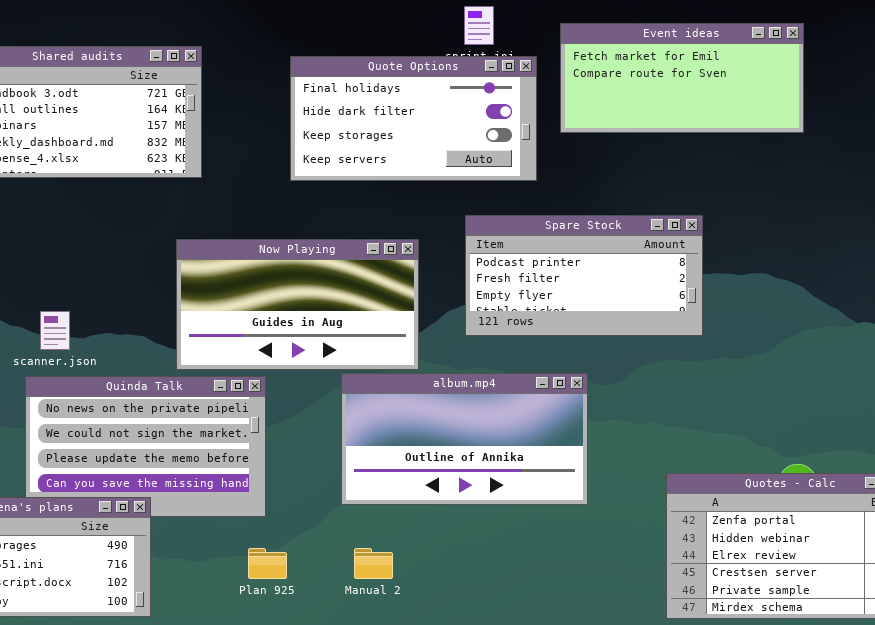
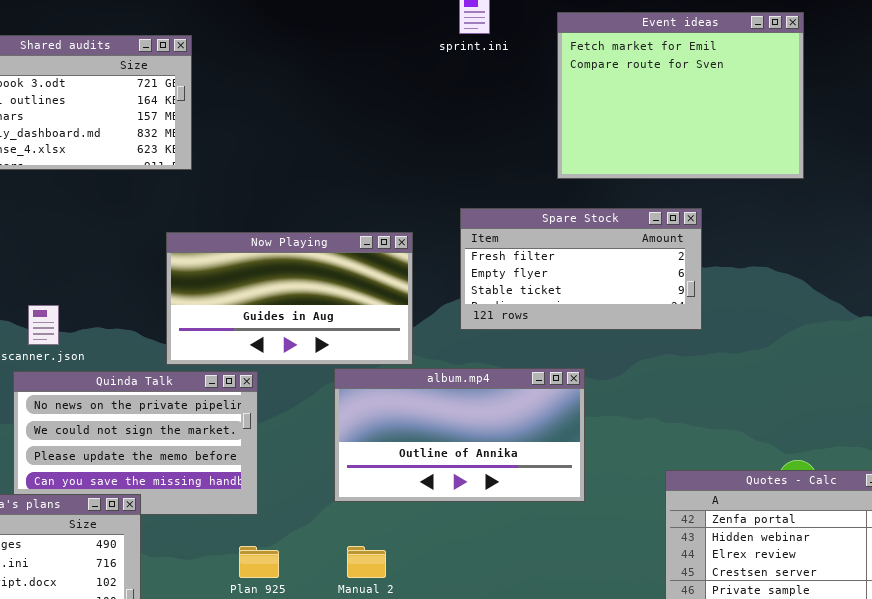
Event ideas: [560,23,804,133] -> [557,12,804,179], resized
Quote Options: [290,56,537,181] -> none, closed
Spare Stock: [465,215,703,336] -> [460,208,702,330], scrolled down 1 row

